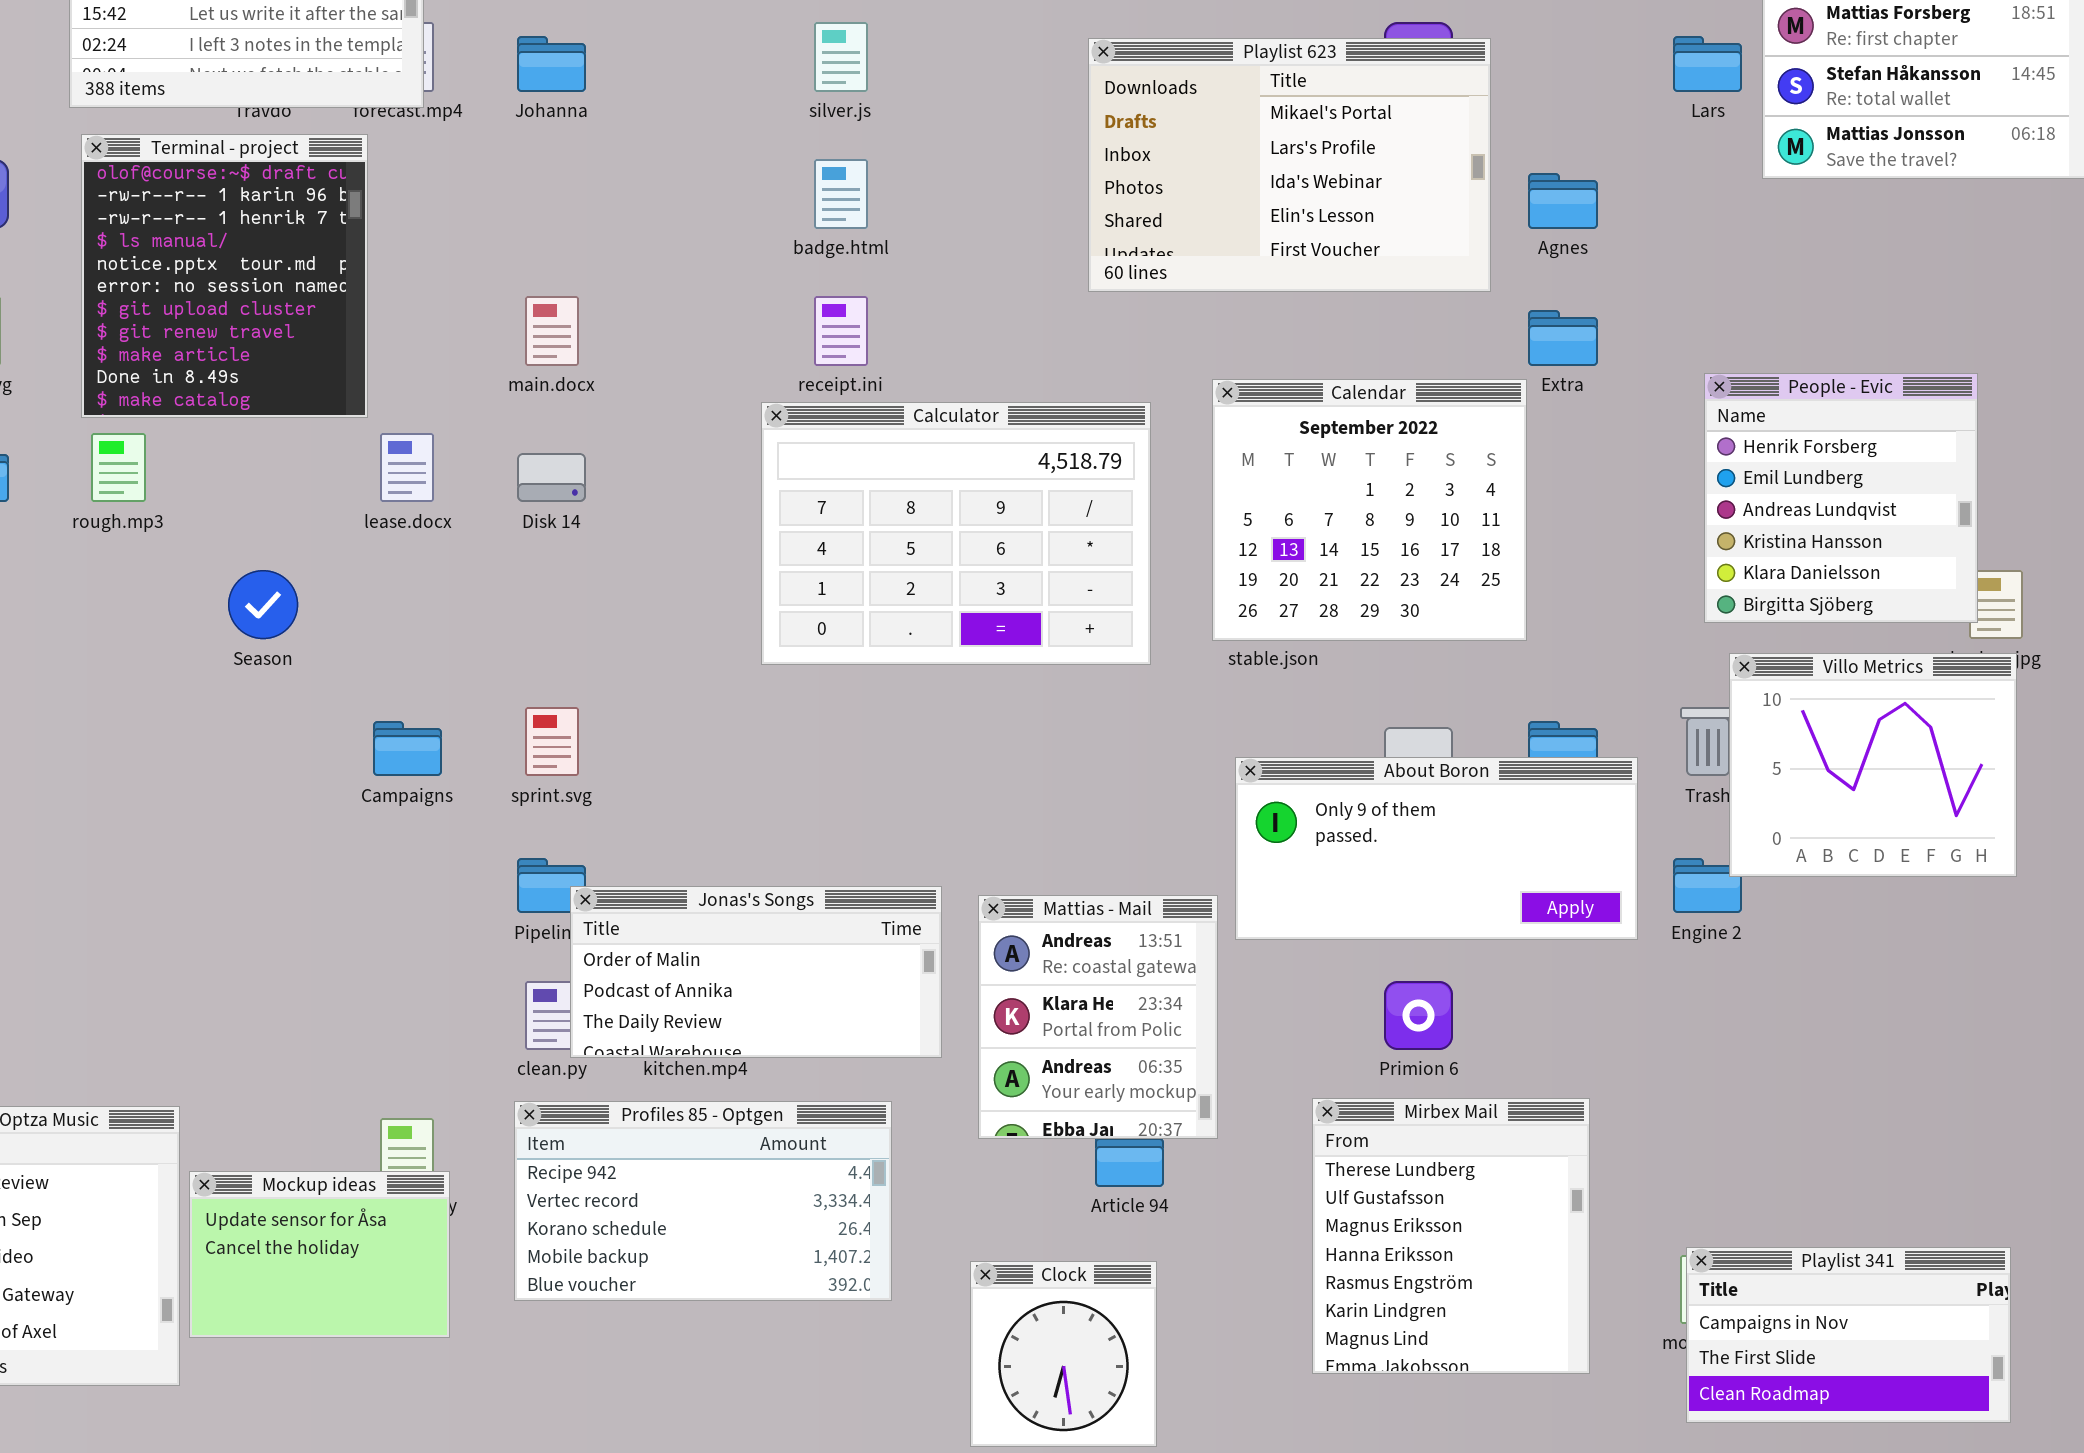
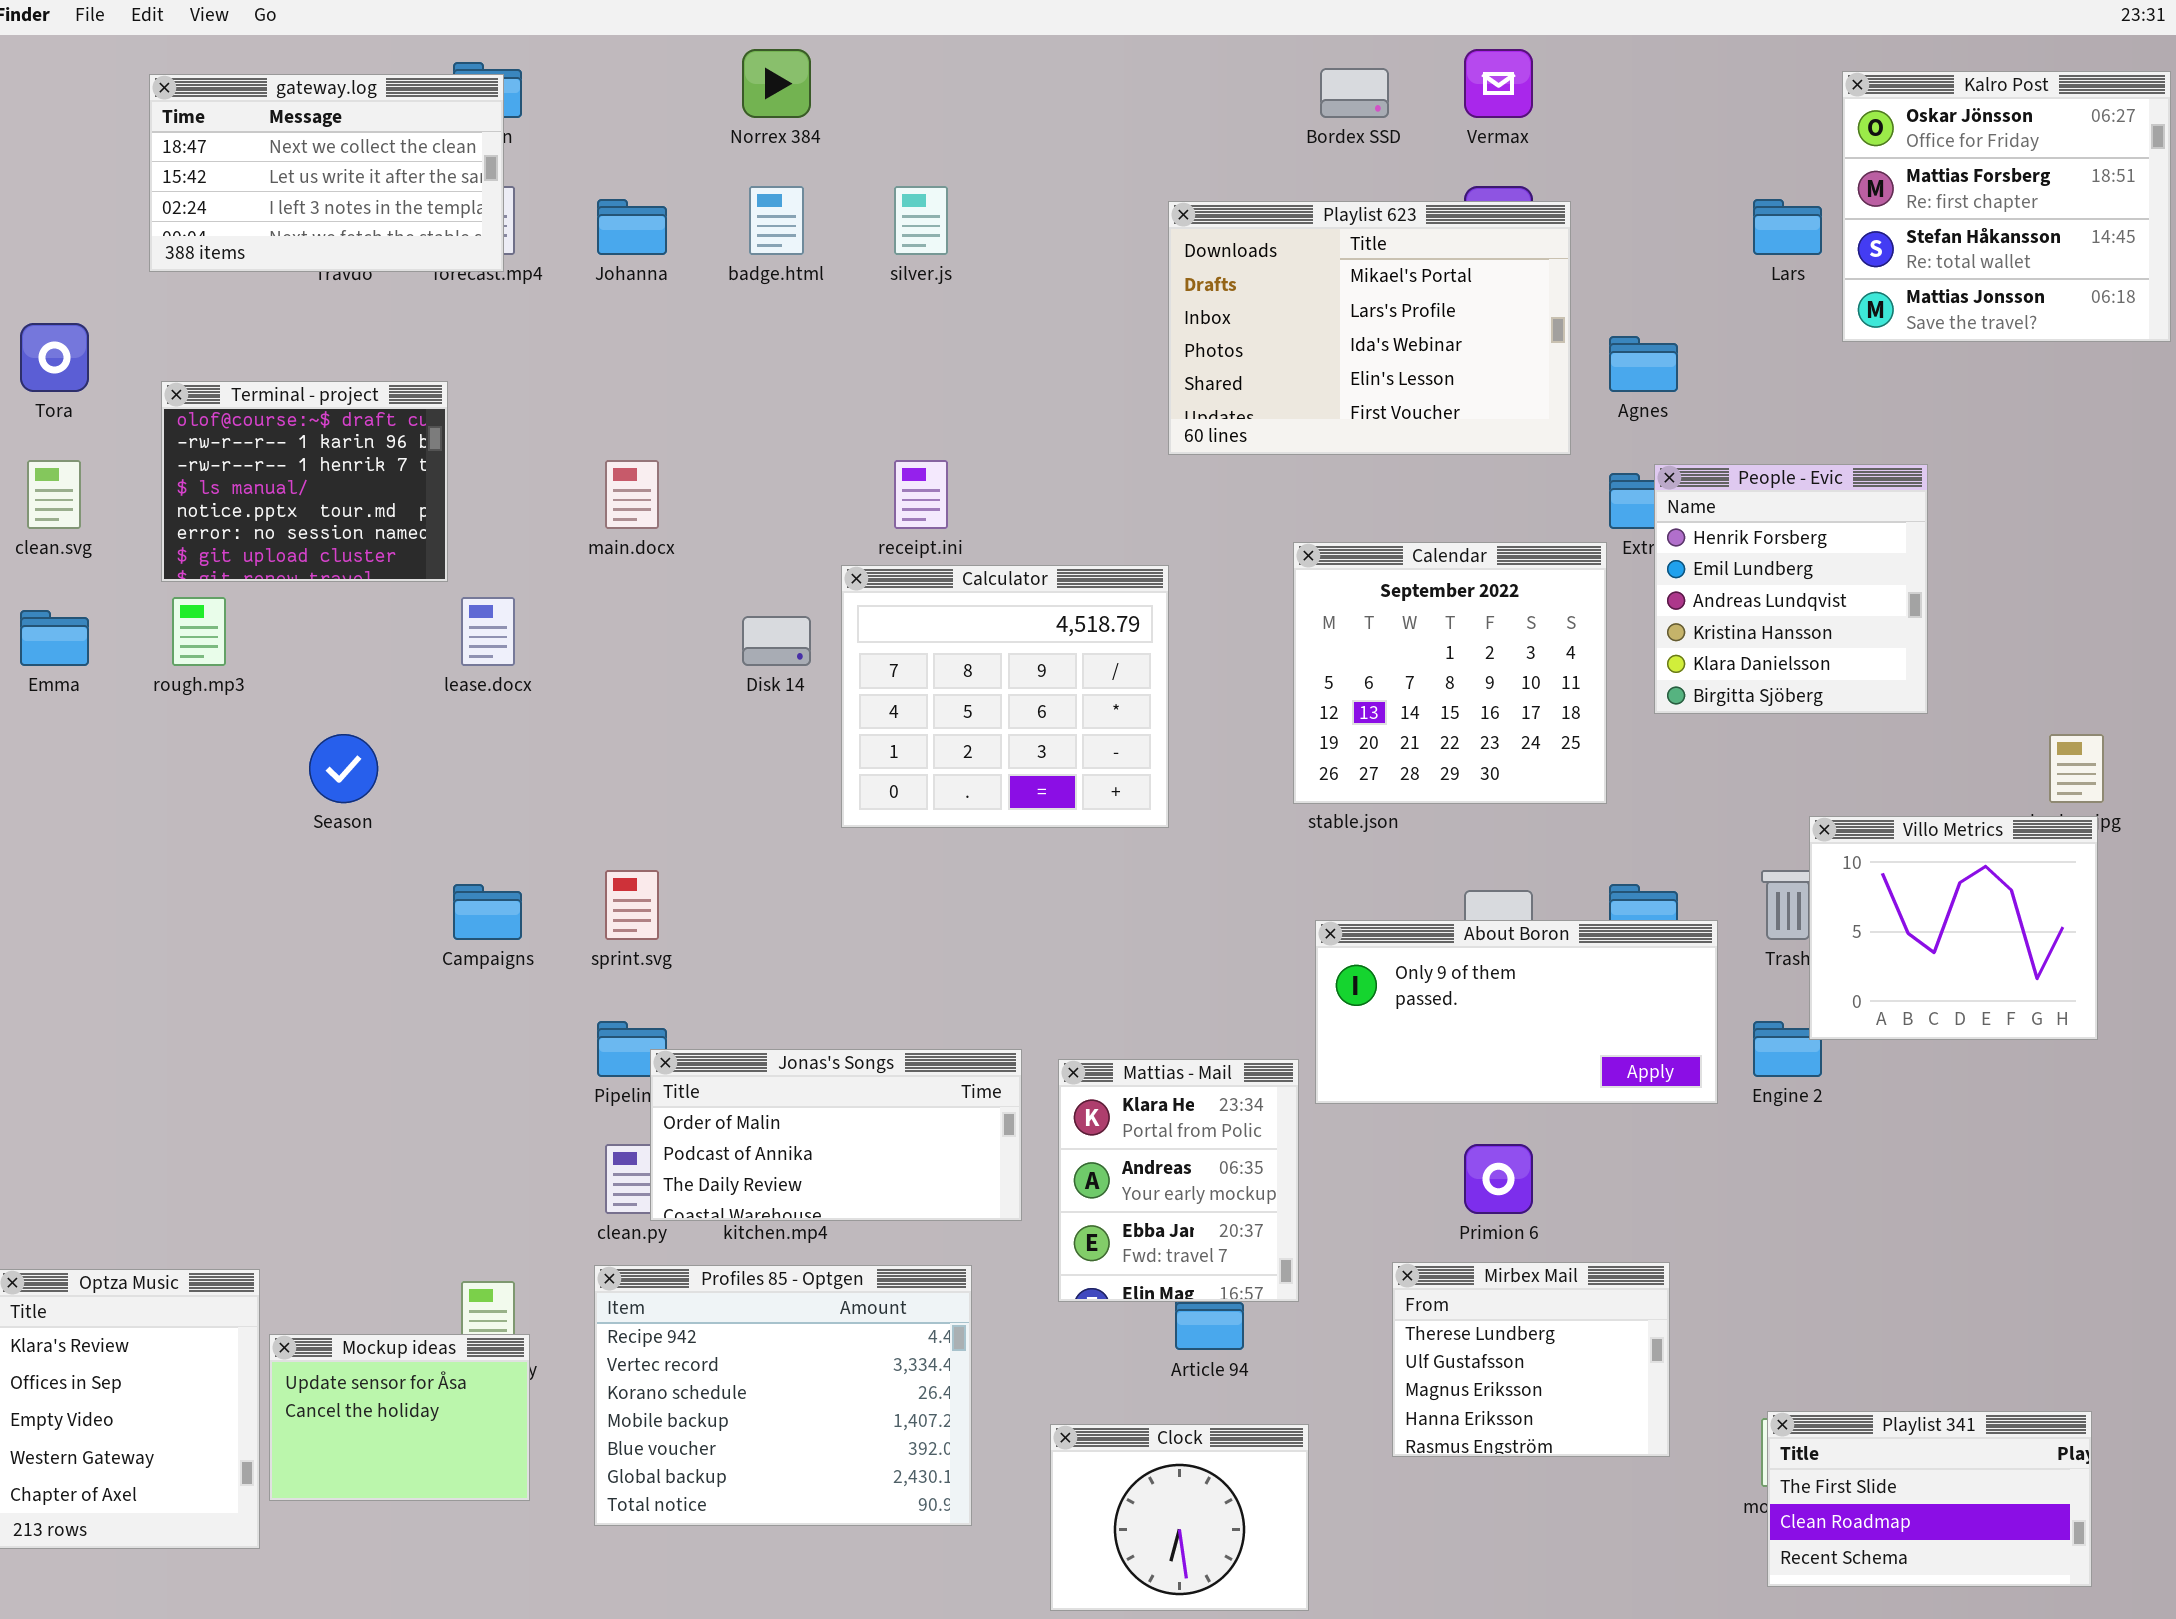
Terminal - project: [81,134,368,418] -> [161,381,448,582], resized
badge.html: [814,159,868,229] -> [749,186,804,255], moved
People - Evic: [1704,373,1978,623] -> [1654,464,1928,714], moved
Calculator: [761,402,1151,665] -> [841,565,1169,828], resized
Disk 14: [517,453,586,502] -> [742,616,811,666], moved
Mattias - Mail: [978,895,1218,1139] -> [1058,1059,1299,1302], scrolled down 1 row
Mirbex Mail: [1312,1098,1590,1374] -> [1392,1262,1670,1457], resized
Profiles 85 - Optgen: [514,1101,892,1301] -> [594,1265,972,1526], resized
Playlist 341: [1686,1247,2011,1423] -> [1767,1411,2092,1587], scrolled down 1 row
Clock: [970,1261,1157,1447] -> [1050,1424,1309,1611], resized

